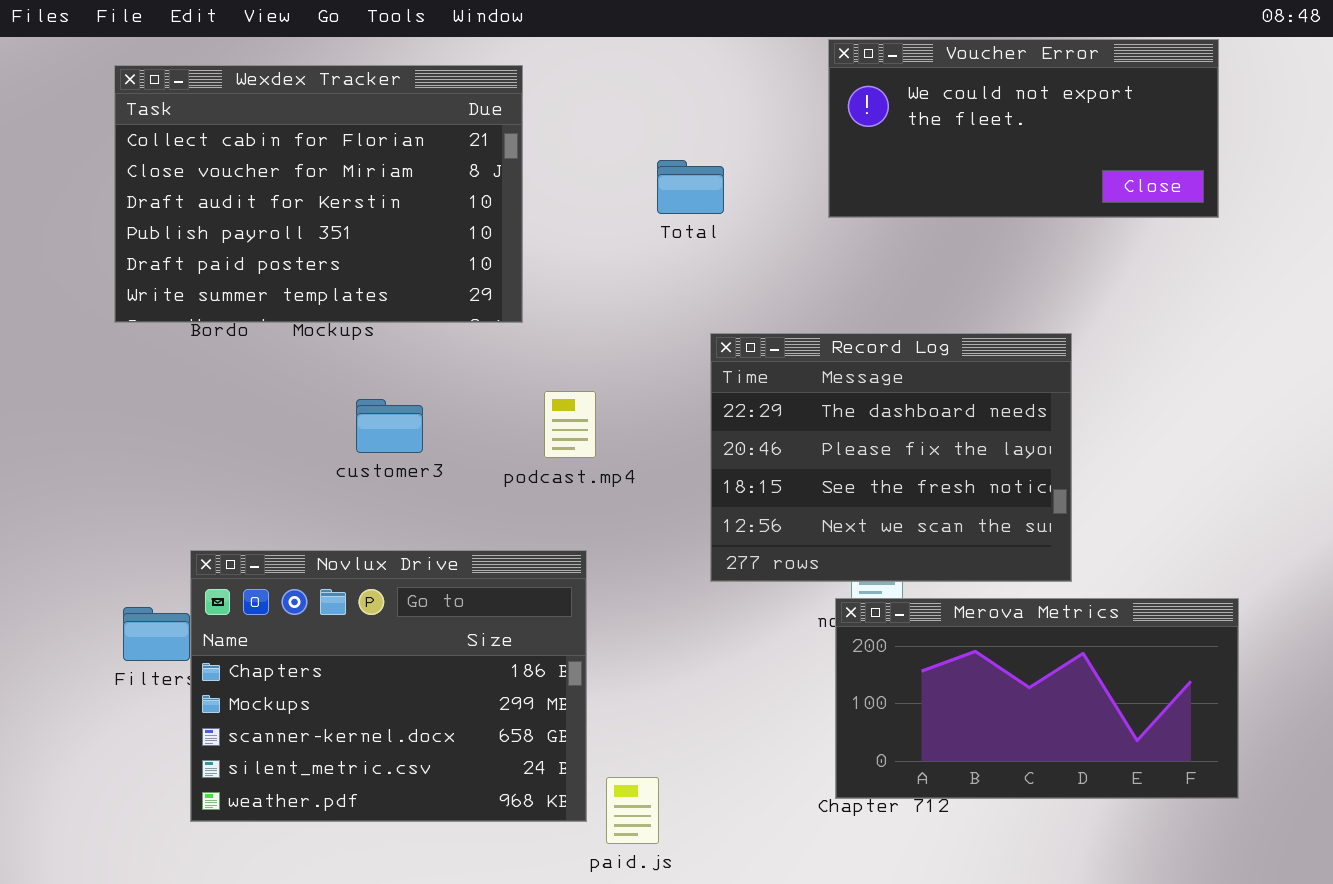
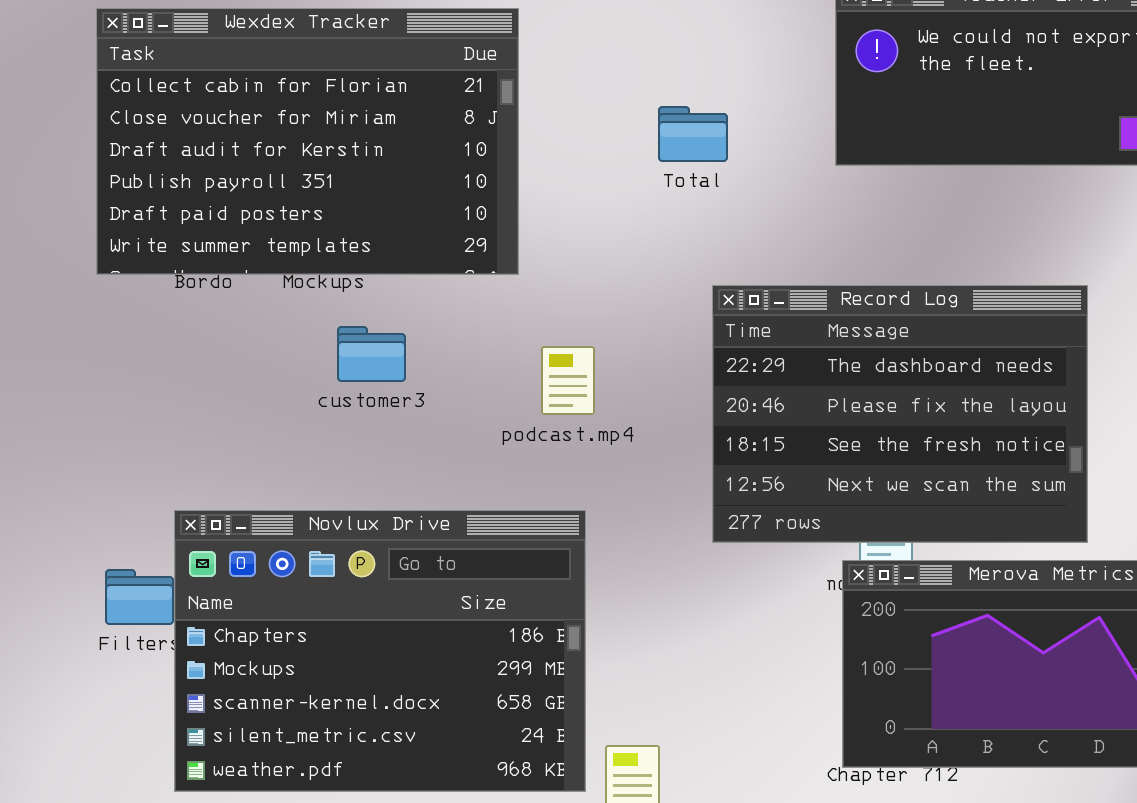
customer3: [356,399,423,453] -> [337,326,406,382], moved

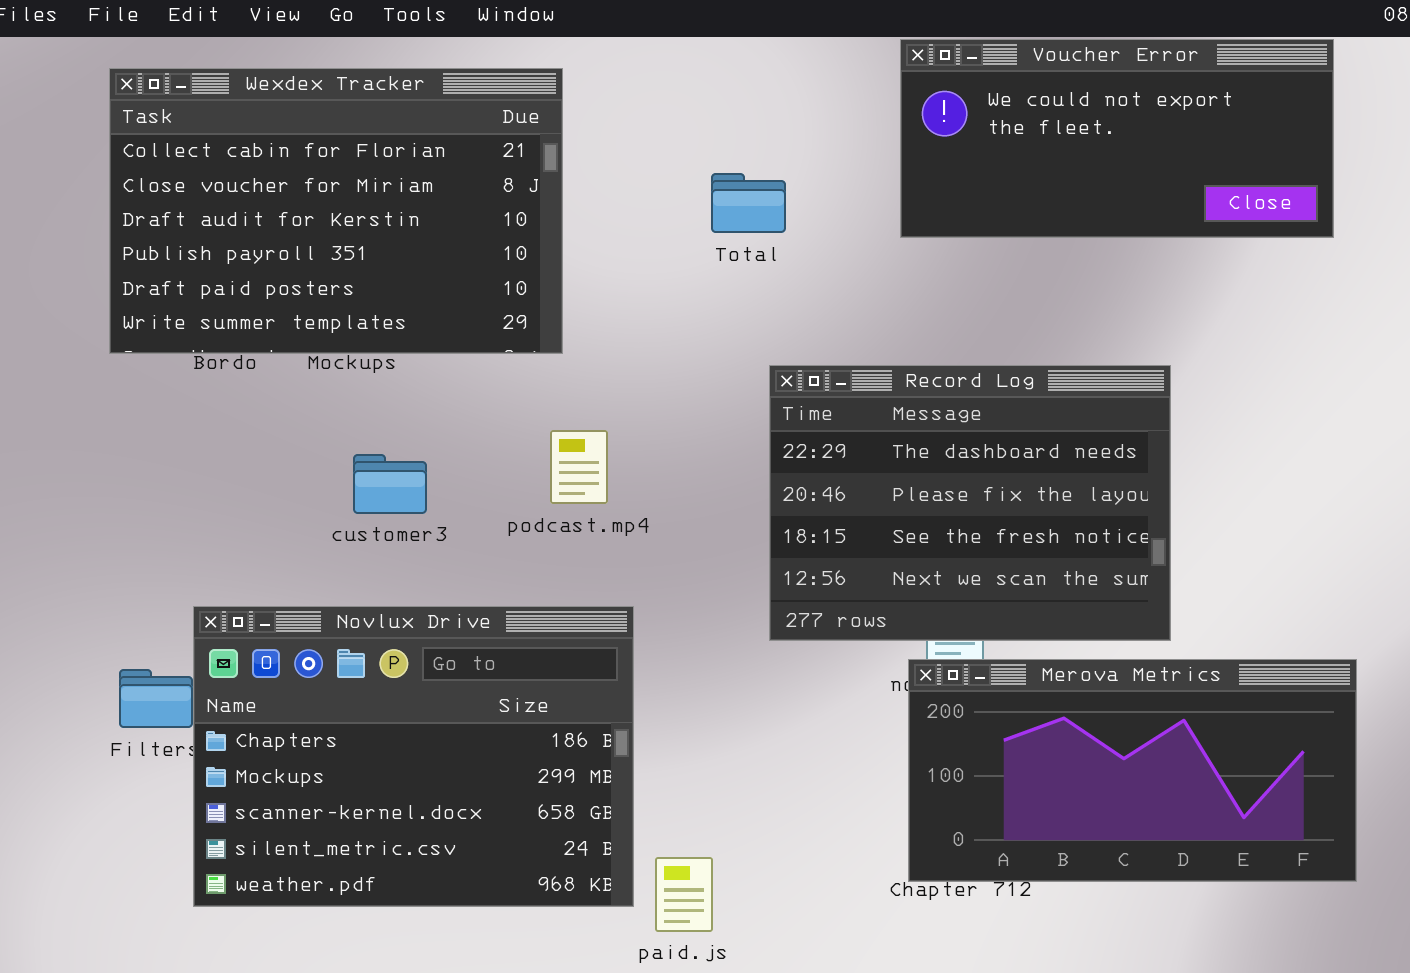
customer3: [337,326,406,382] -> [353,454,427,514], moved
podcast.mp4: [541,346,595,415] -> [550,430,608,504], moved

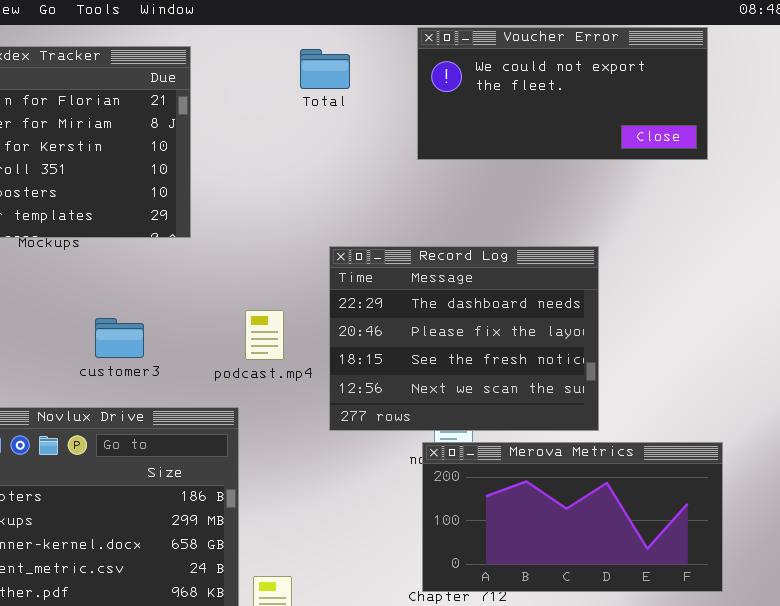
Total: [711,173,786,233] -> [300,49,350,89], moved
podcast.mp4: [550,430,608,504] -> [245,310,284,360], moved
customer3: [353,454,427,514] -> [95,318,144,358], moved

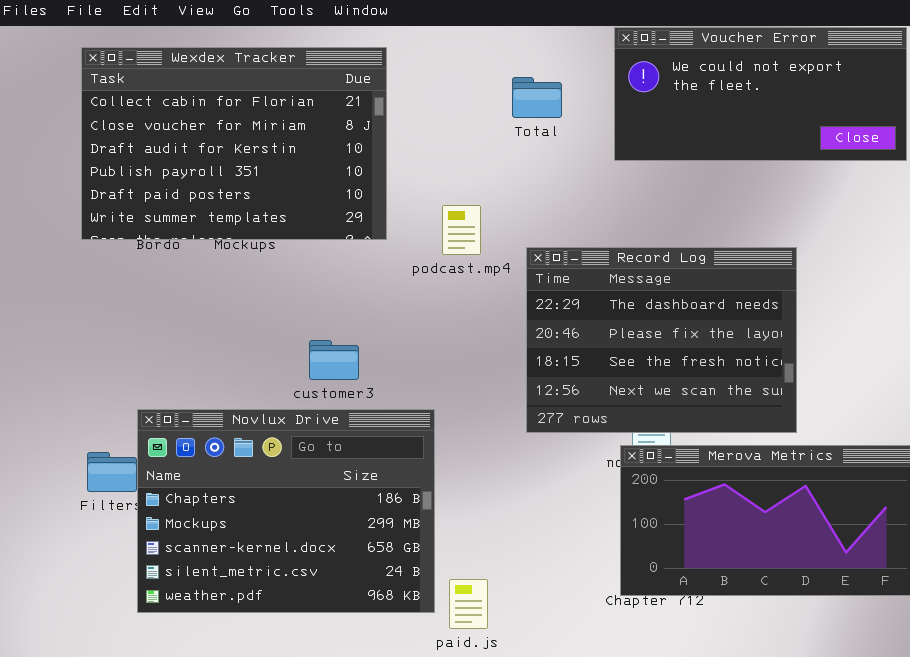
Total: [300,49,350,89] -> [512,77,562,118], moved
podcast.mp4: [245,310,284,360] -> [442,205,481,255], moved
customer3: [95,318,144,358] -> [309,340,359,380], moved

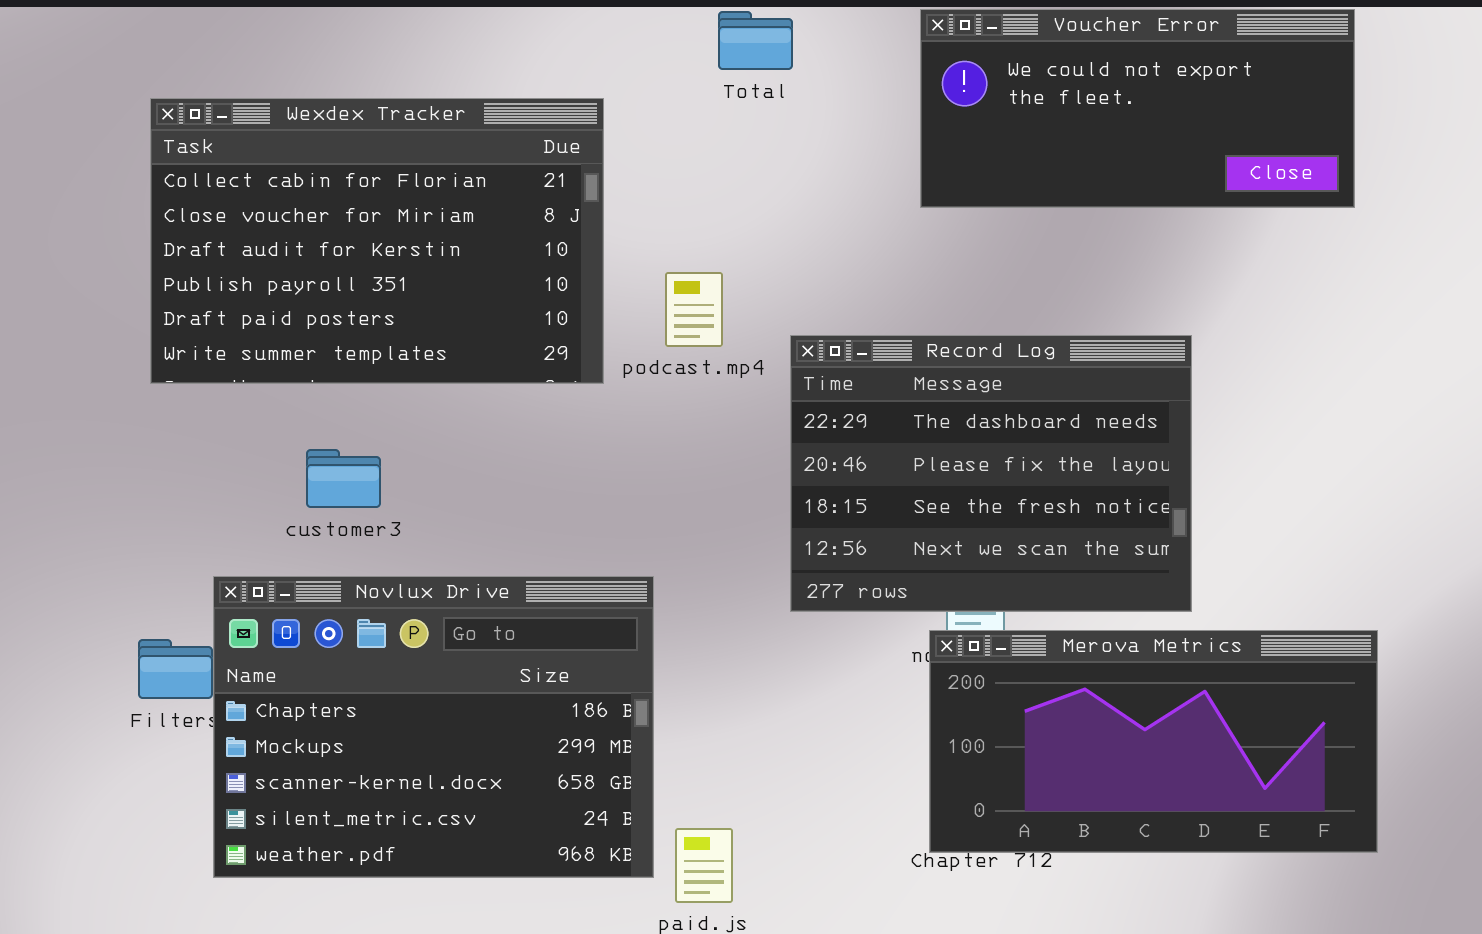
Wexdex Tracker: [81,47,387,240] -> [150,98,604,384], moved
Total: [512,77,562,118] -> [718,11,793,70], moved
customer3: [309,340,359,380] -> [306,449,381,508], moved

